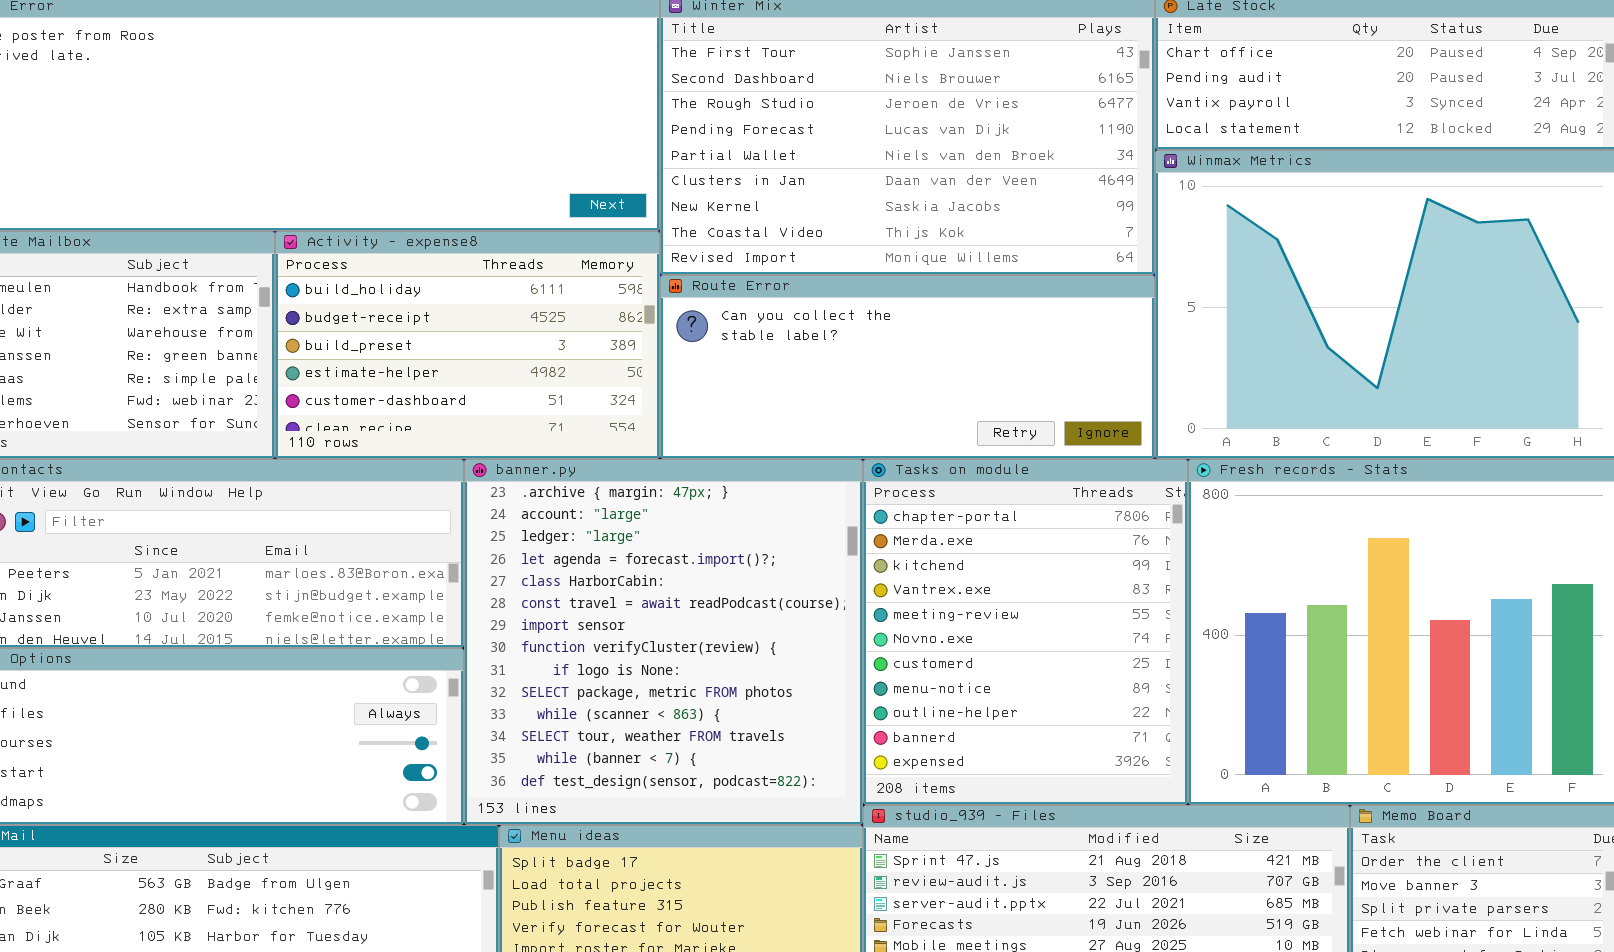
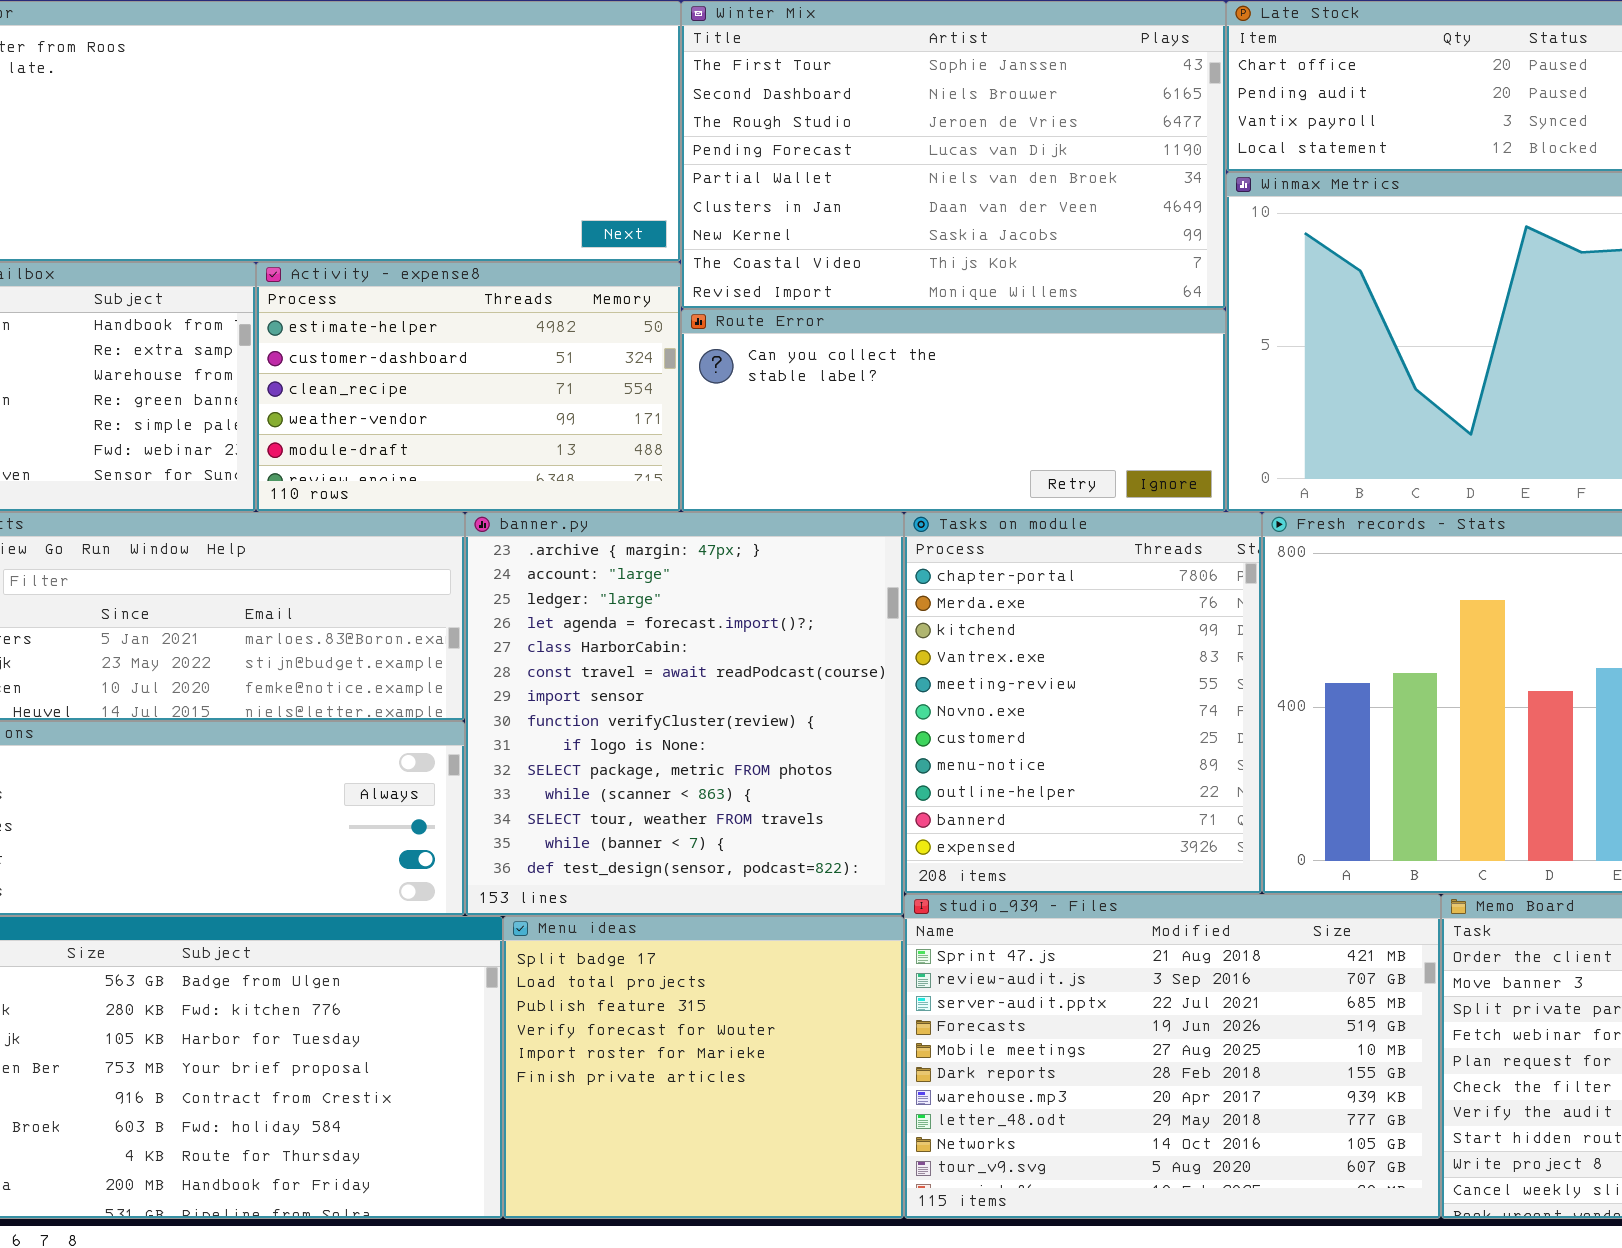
Activity - expense8: [275,231,660,459] -> [256,262,681,512], scrolled down 3 rows

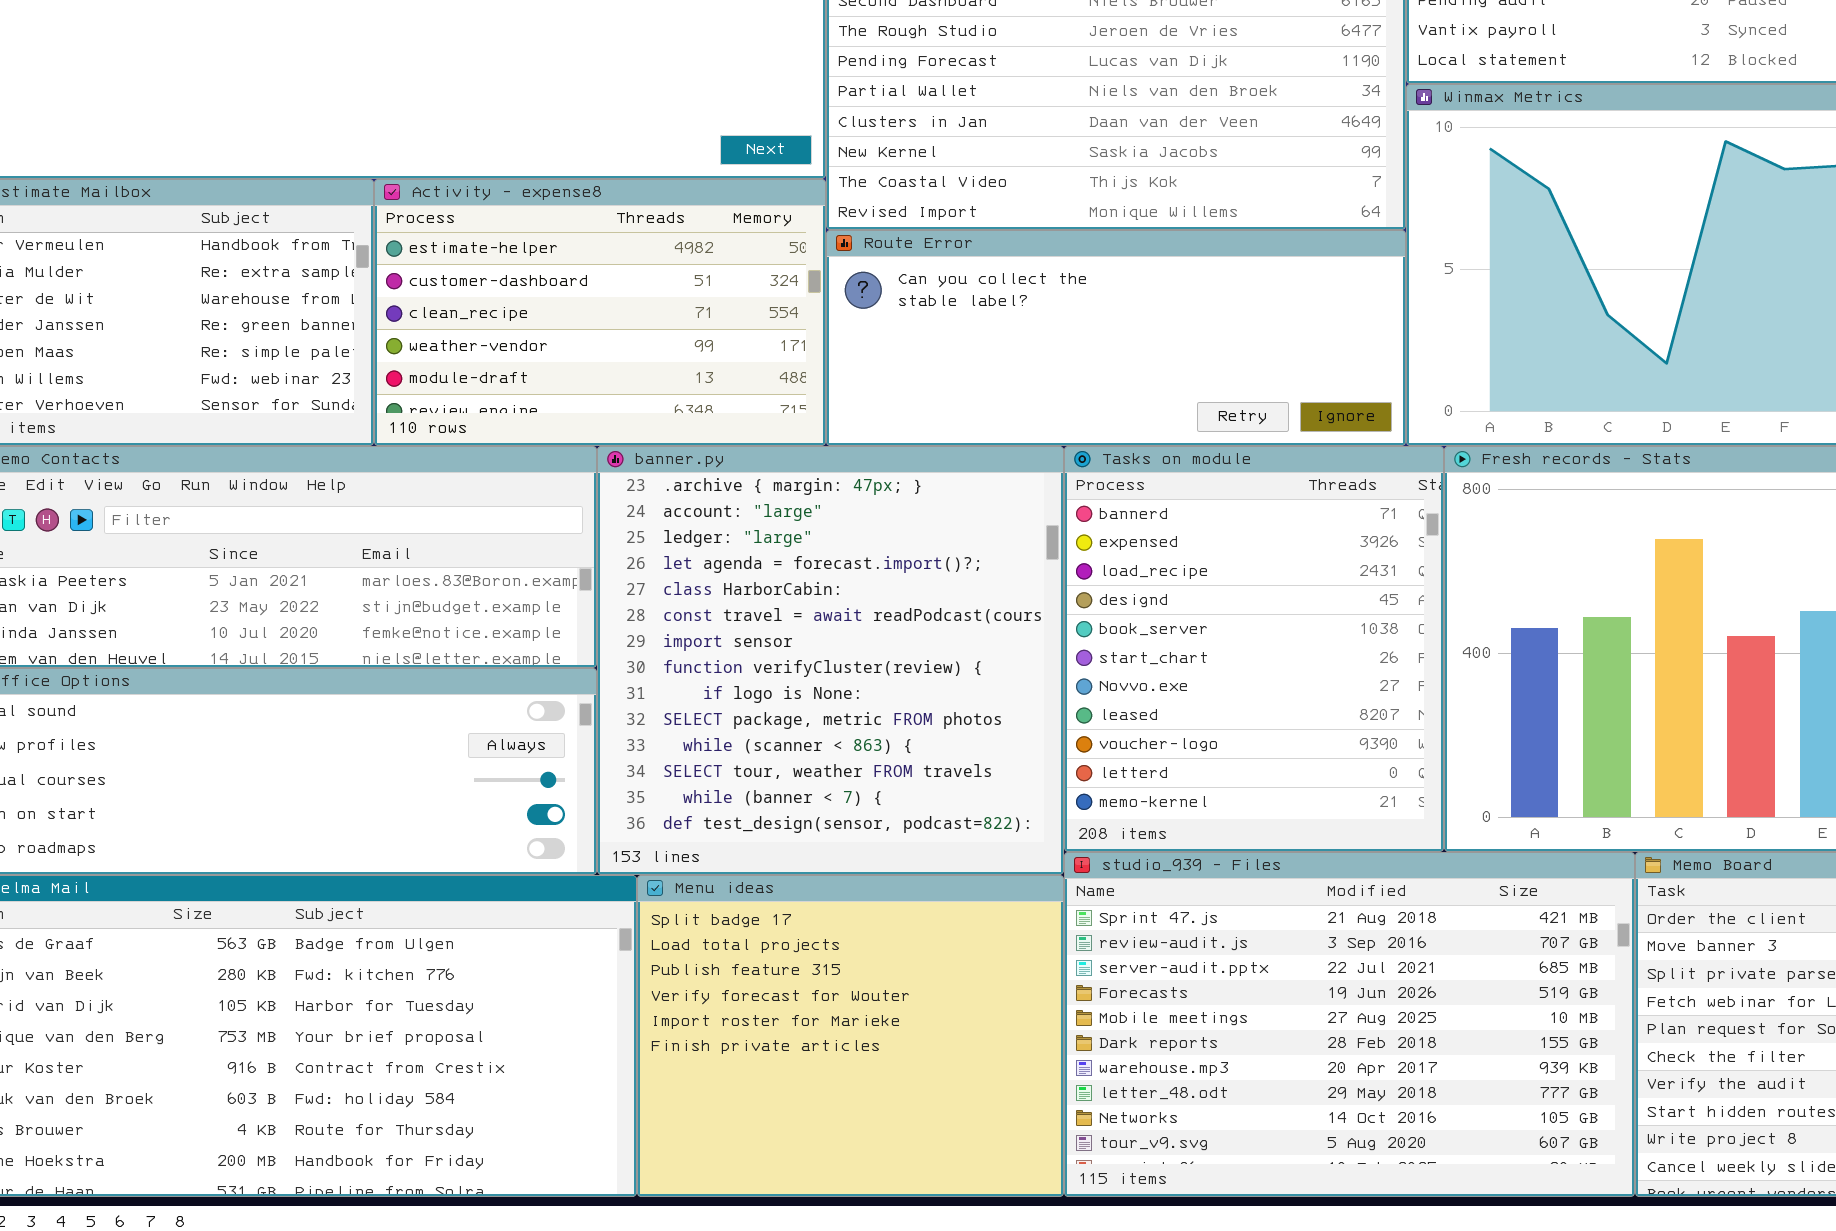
Tasks on module: [904,512,1262,894] -> [1064,446,1444,852], scrolled down 9 rows

